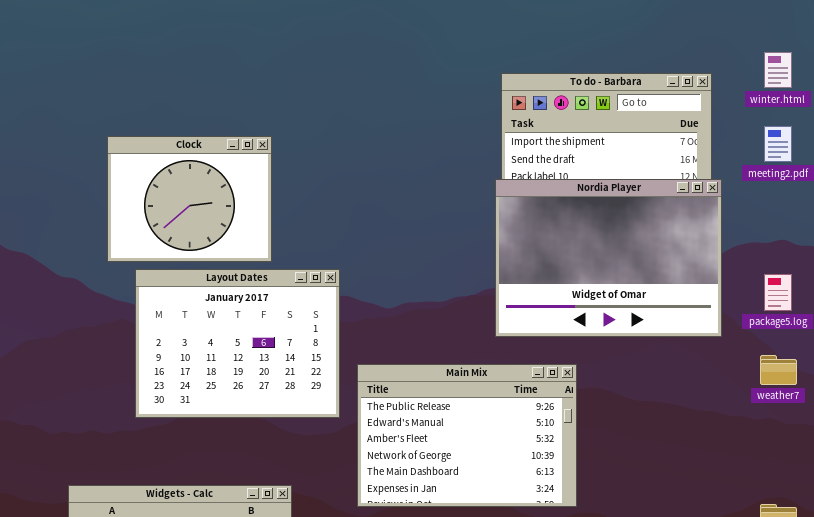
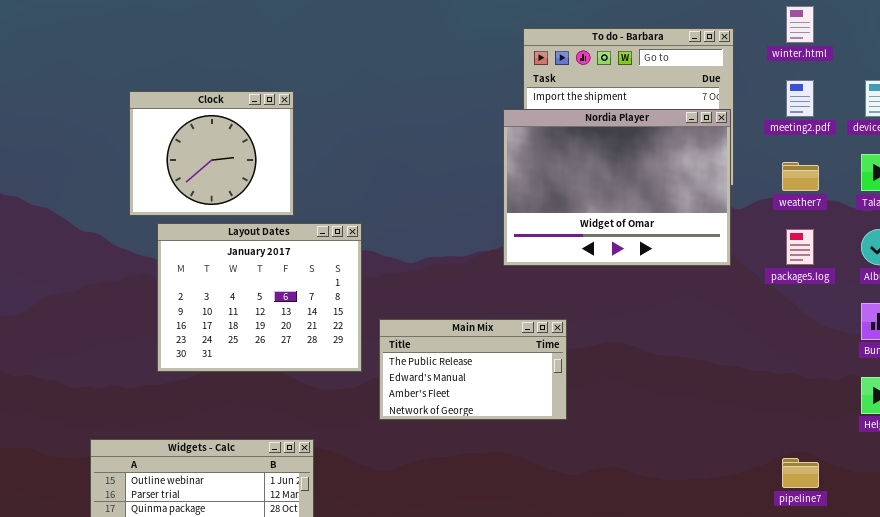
Nordia Player: [495,179,722,337] -> [503,109,731,266], moved
weather7: [760,355,797,385] -> [782,162,819,191], moved
Main Mix: [357,364,577,507] -> [379,319,567,420], resized

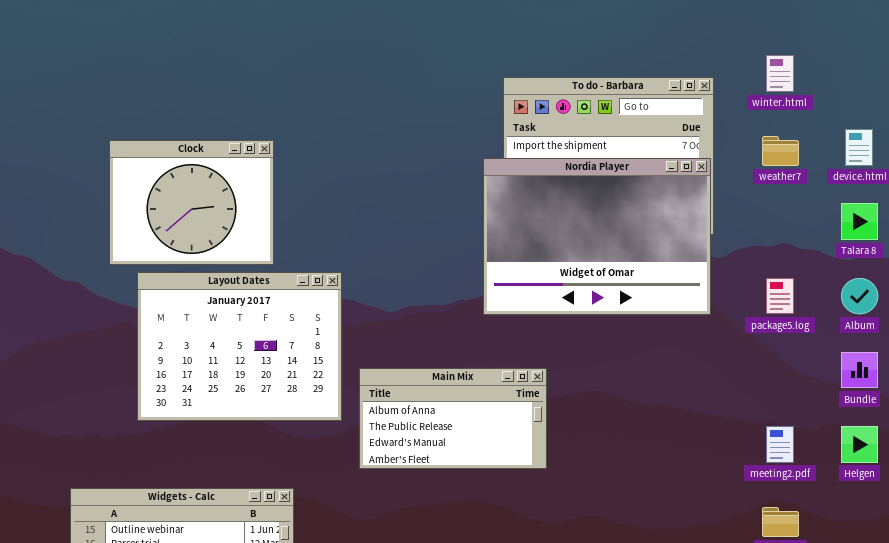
meeting2.pdf: [786,80,814,117] -> [766,426,794,463], moved
weather7: [782,162,819,191] -> [762,136,799,166], moved
Main Mix: [379,319,567,420] -> [359,368,547,469], scrolled up 1 row

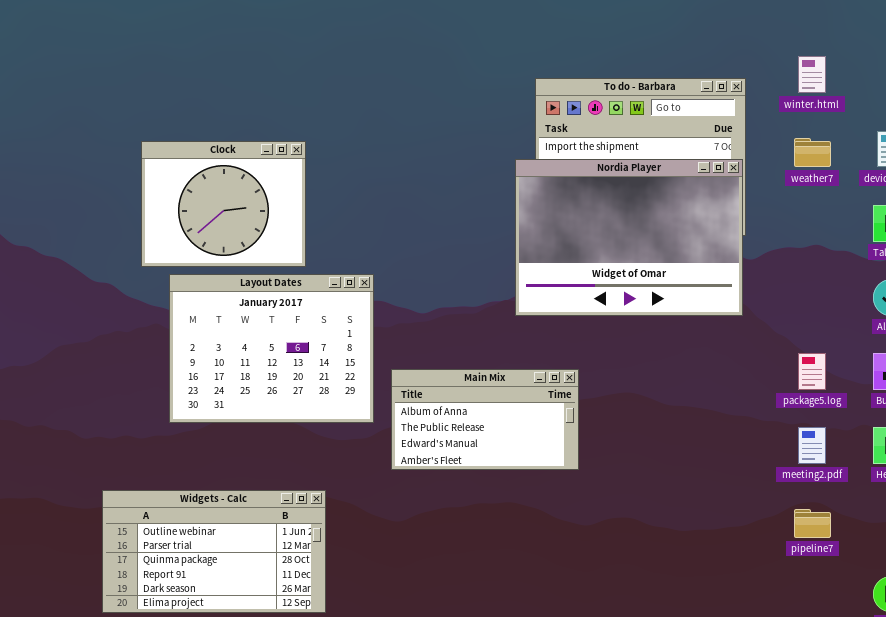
package5.log: [766,278,794,314] -> [798,353,826,390], moved

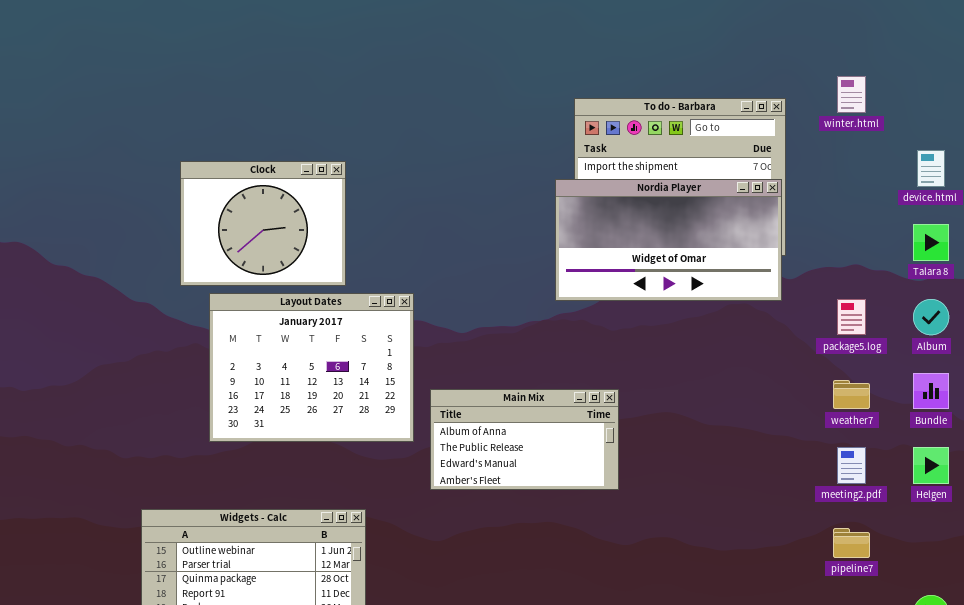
weather7: [794,138,831,167] -> [833,380,870,409], moved
Nordia Player: [515,159,743,316] -> [555,179,782,301], resized
package5.log: [798,353,826,390] -> [837,299,866,335], moved

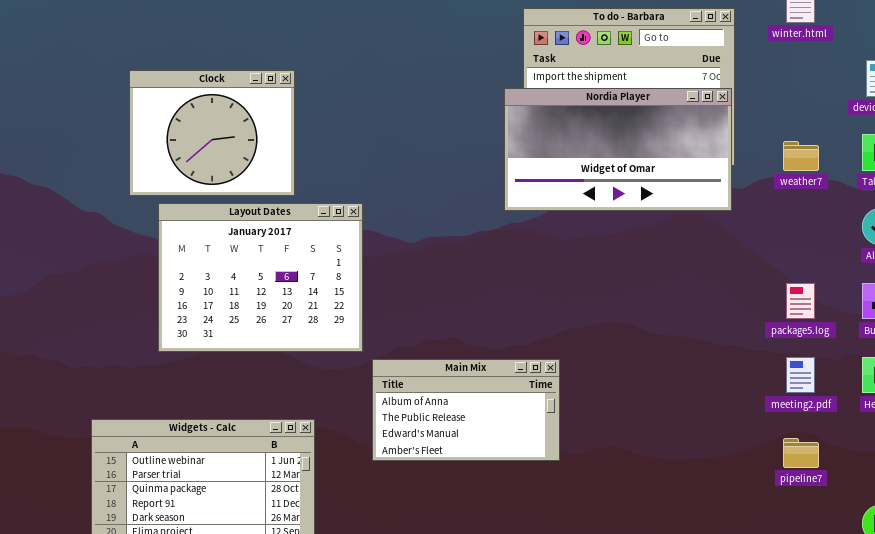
package5.log: [837,299,866,335] -> [786,283,815,319], moved
weather7: [833,380,870,409] -> [783,141,819,171], moved
Main Mix: [430,389,619,490] -> [372,359,560,461], moved

